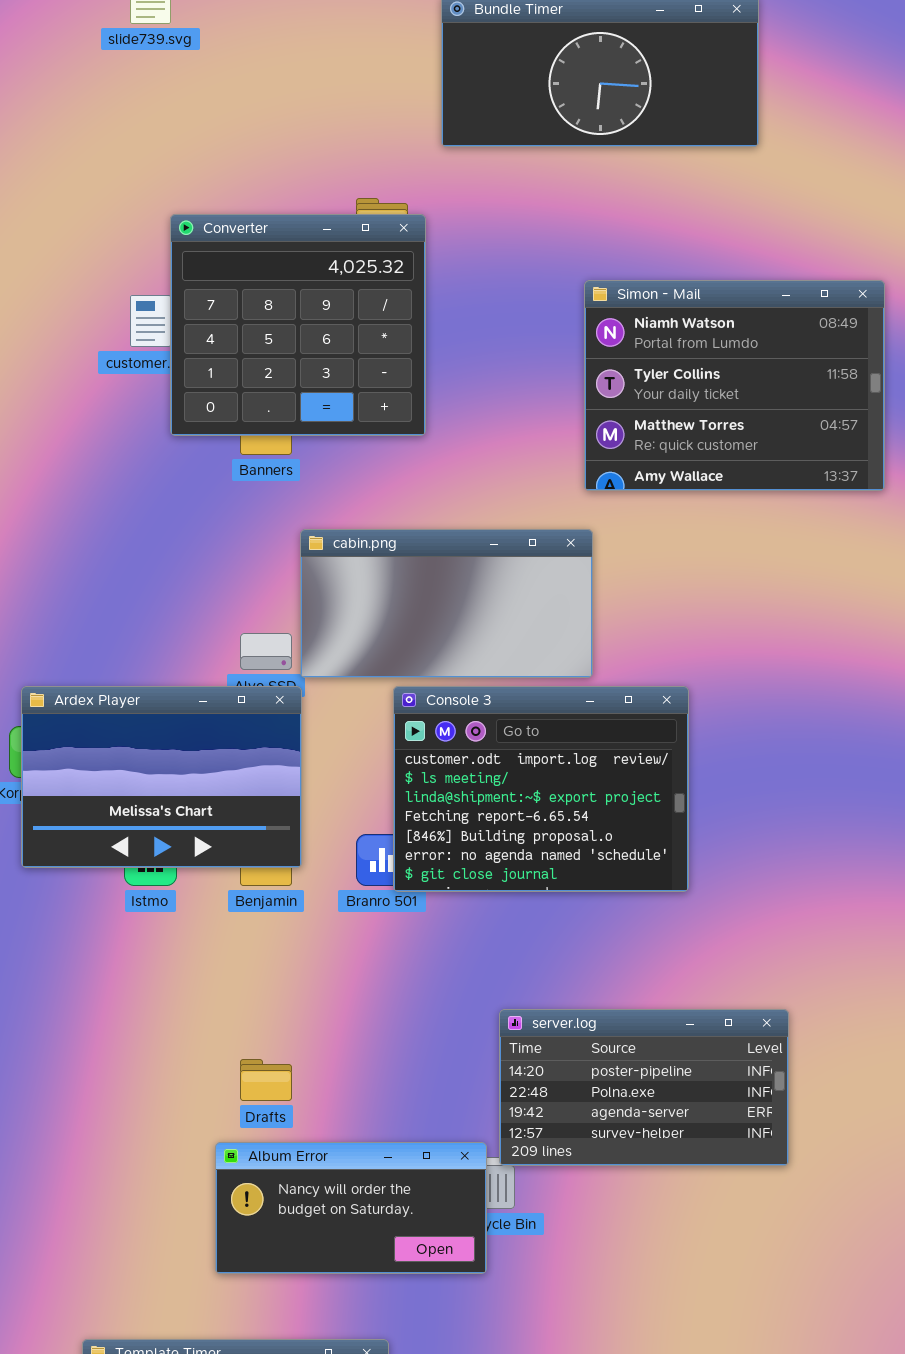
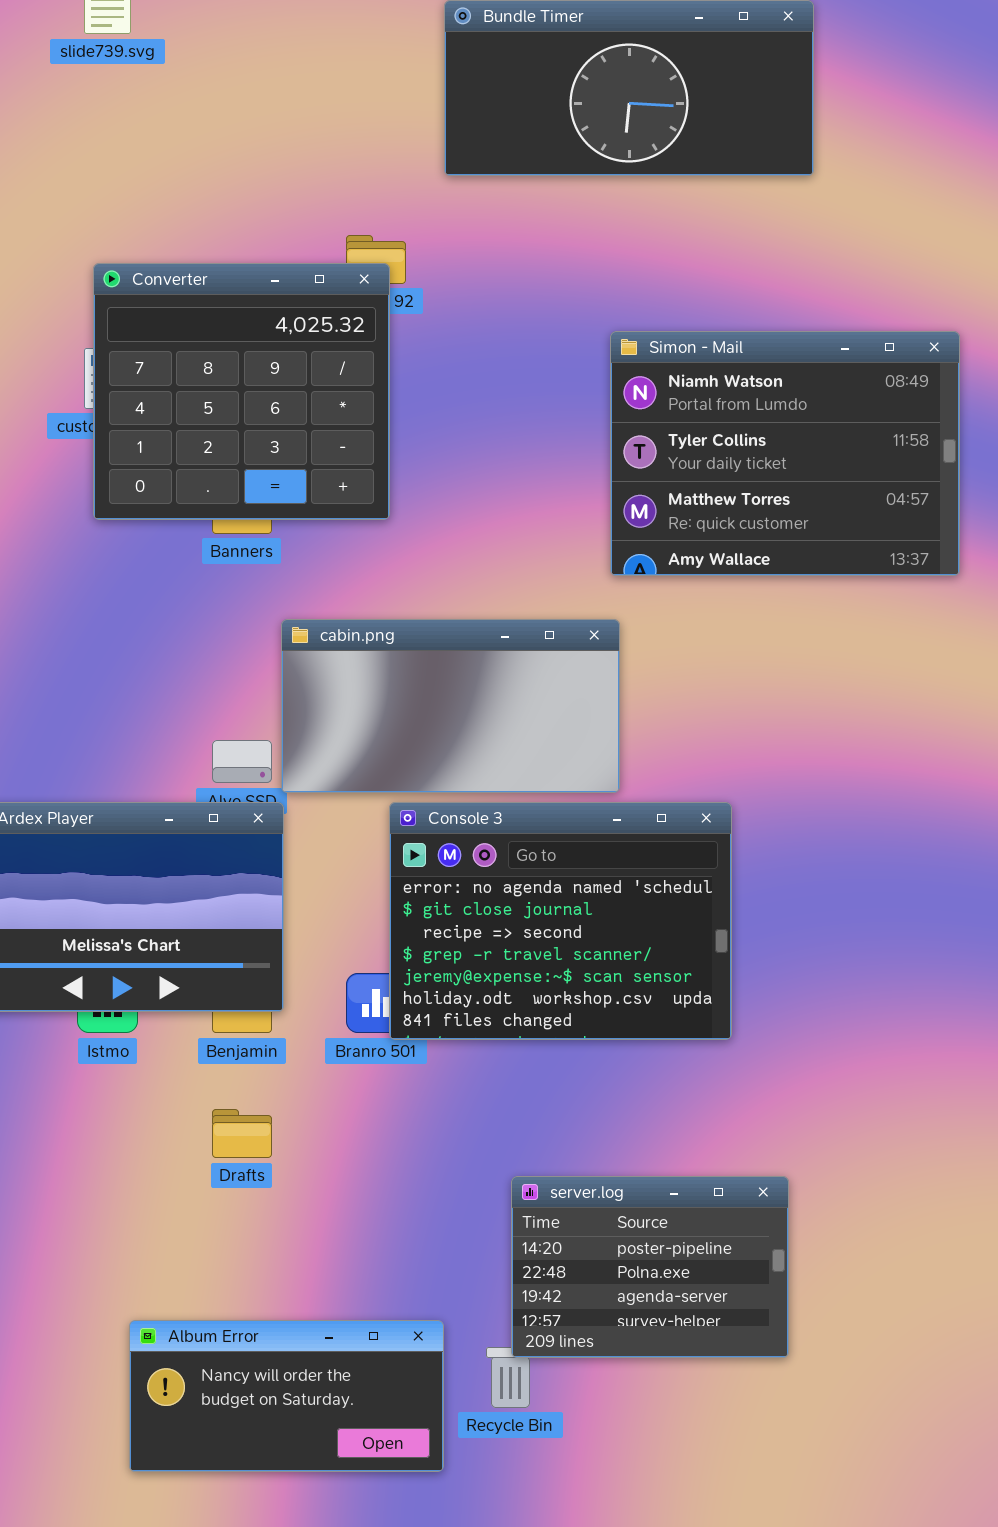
Converter: [170,214,426,436] -> [93,263,390,520], moved
Console 3: [393,686,689,892] -> [389,802,732,1040], scrolled down 5 rows
server.log: [499,1009,789,1166] -> [511,1176,789,1358], resized
Drafts: [240,1059,292,1101] -> [212,1109,272,1158], moved
Album Error: [215,1142,487,1274] -> [129,1320,444,1472], moved

